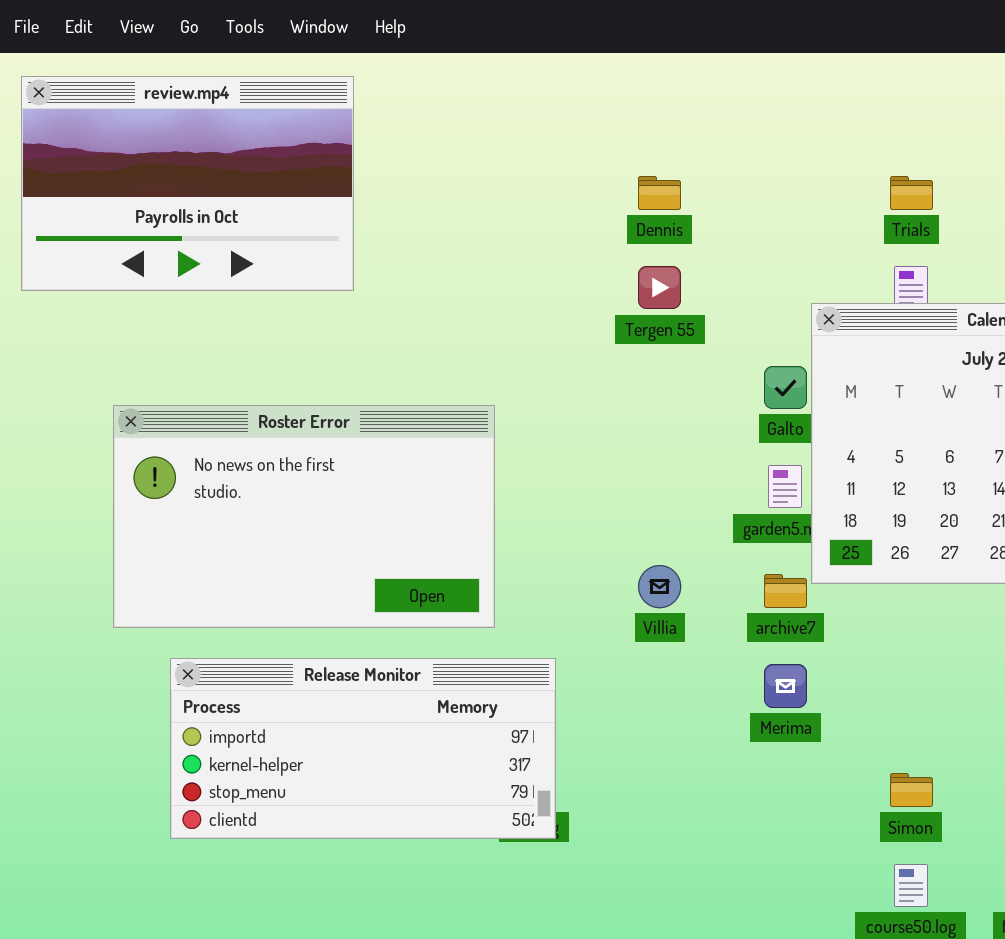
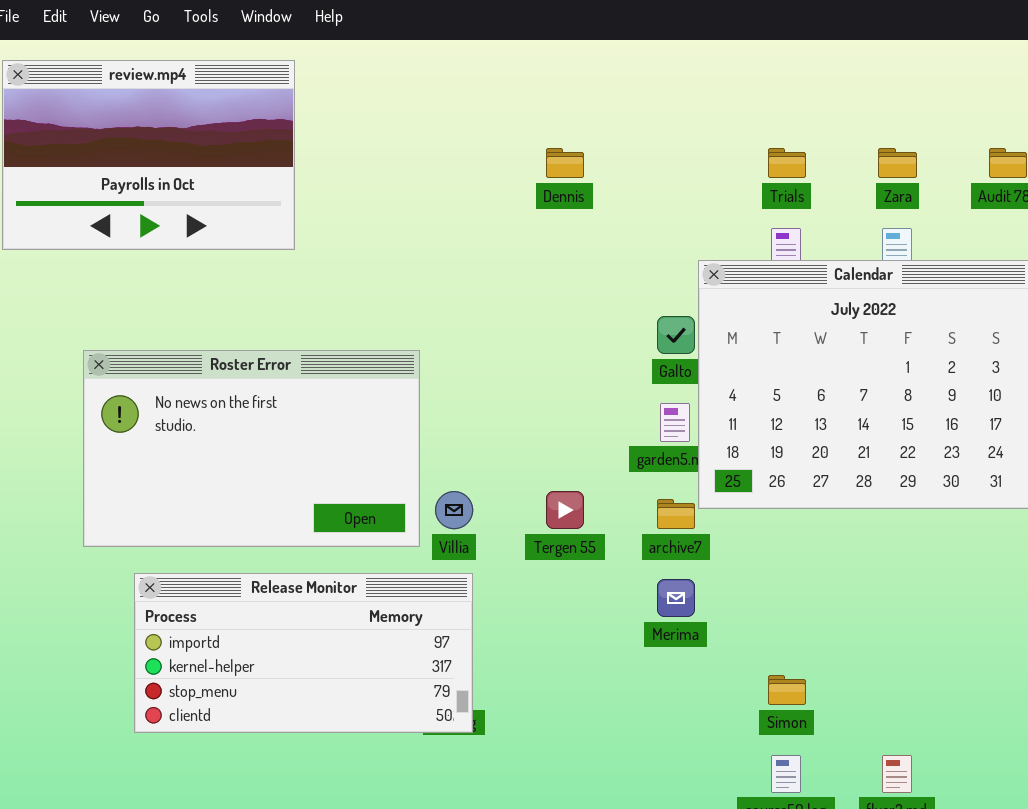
Tergen 55: [638,266,681,309] -> [546,491,584,529], moved
Villia: [638,565,681,608] -> [435,491,473,529], moved

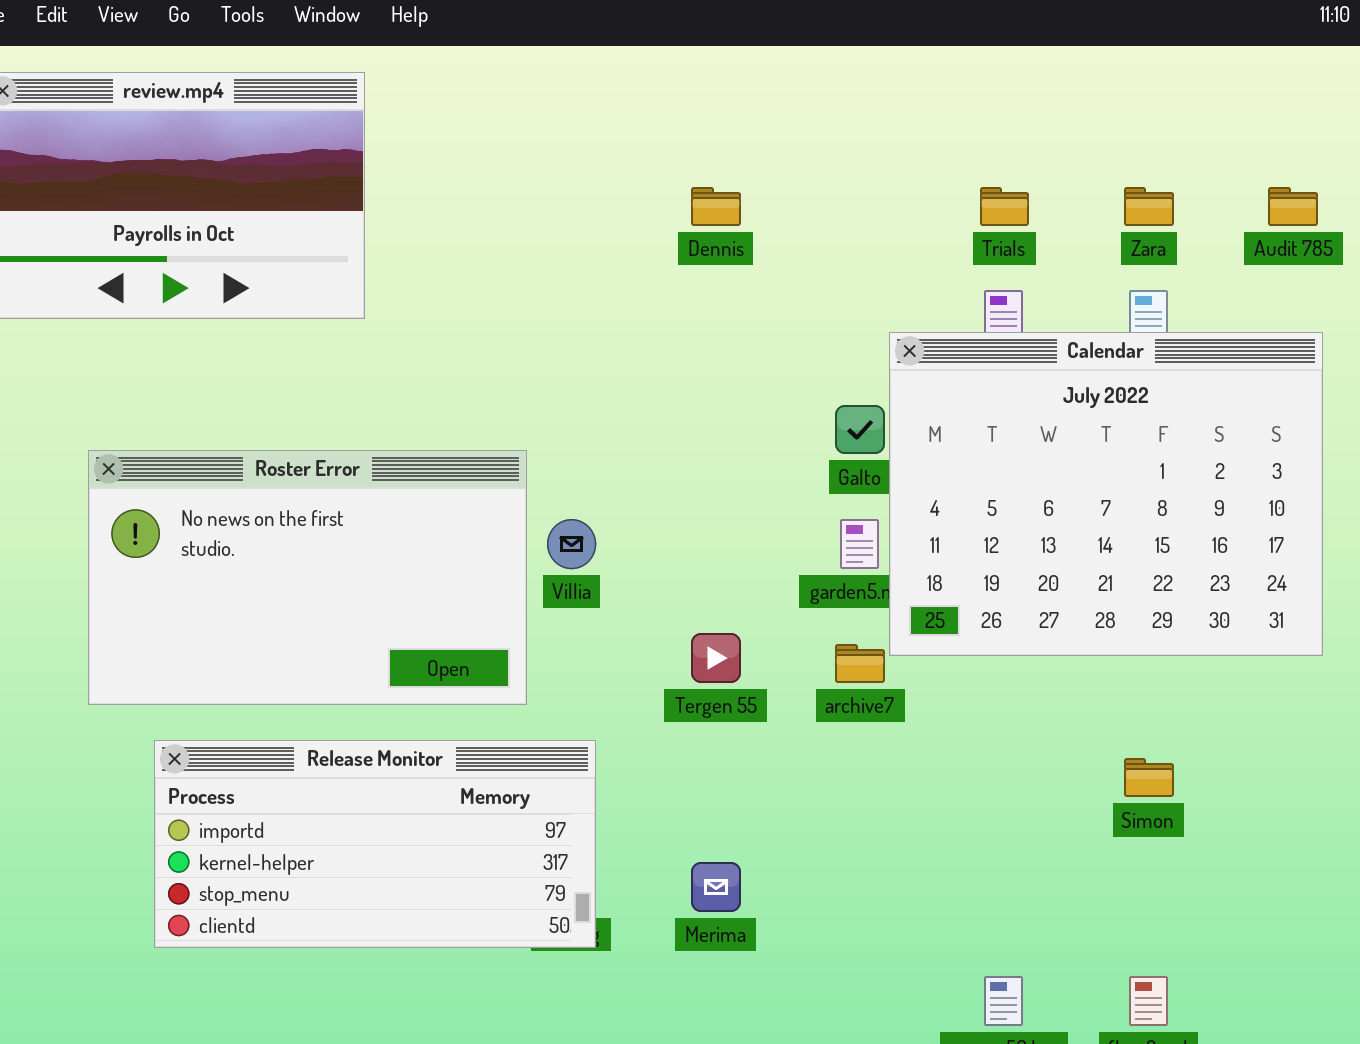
Villia: [435,491,473,529] -> [547,519,596,569], moved
Merima: [657,579,695,617] -> [691,862,741,912], moved
Simon: [768,675,806,705] -> [1124,758,1174,797], moved

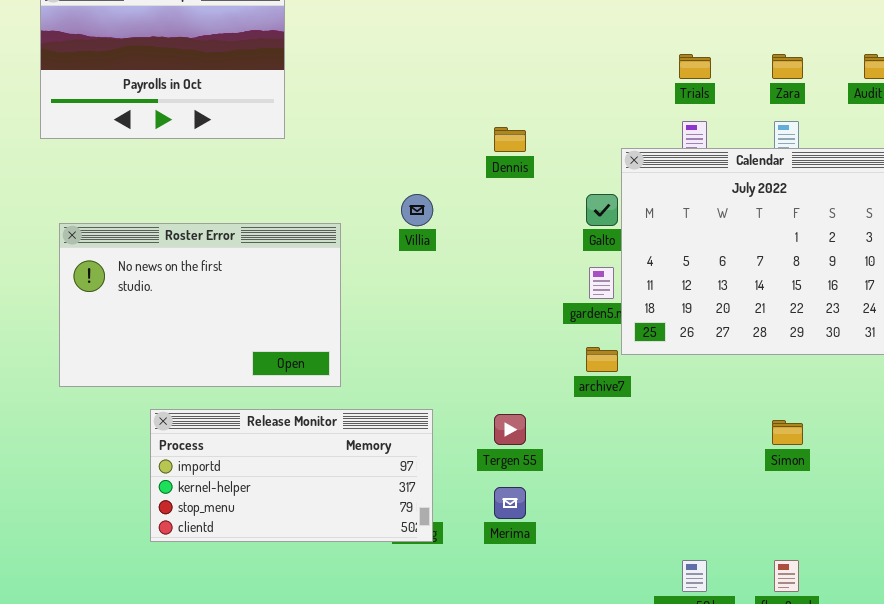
Dennis: [691,187,741,226] -> [494,127,526,152], moved
Roster Error: [88,450,527,705] -> [59,223,341,387], moved
Villia: [547,519,596,569] -> [401,194,433,226], moved
Tergen 55: [691,633,741,683] -> [494,414,526,445], moved

